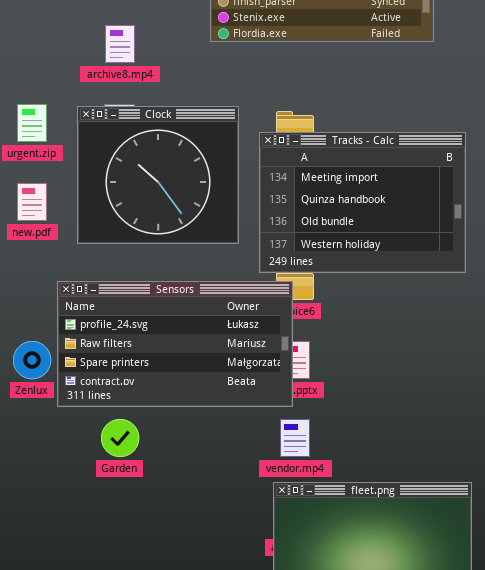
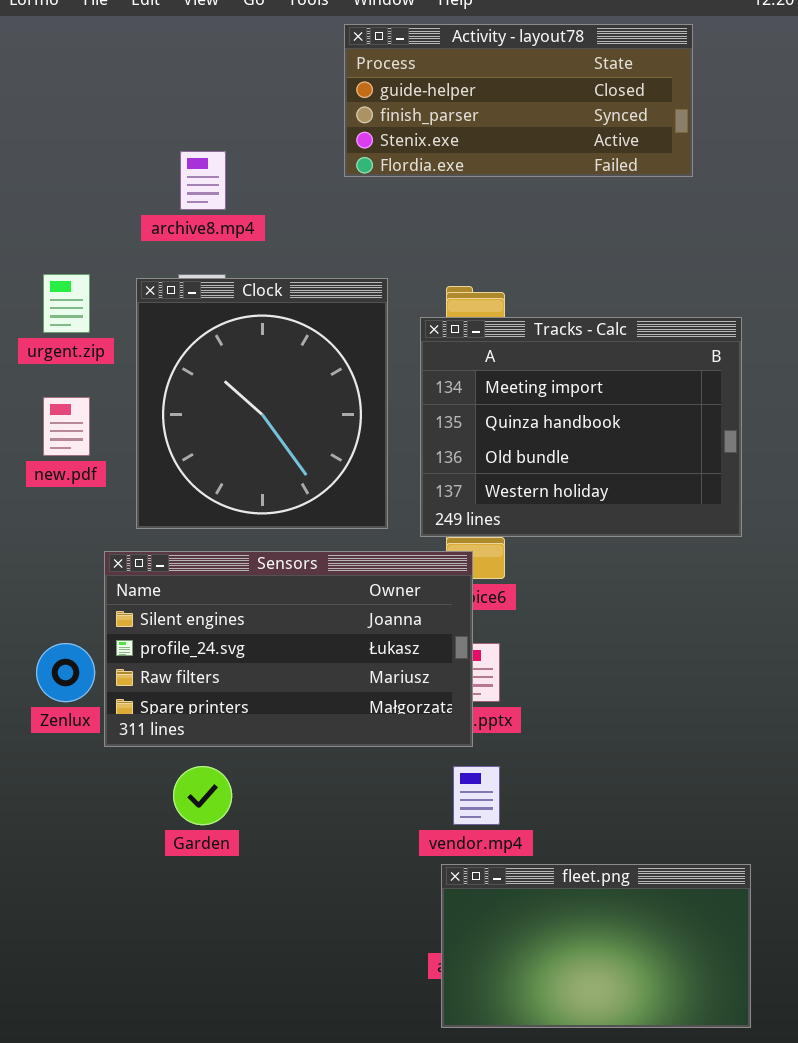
Clock: [77,106,239,244] -> [136,278,388,529], resized
Sensors: [57,281,293,407] -> [104,551,473,747], scrolled up 1 row

